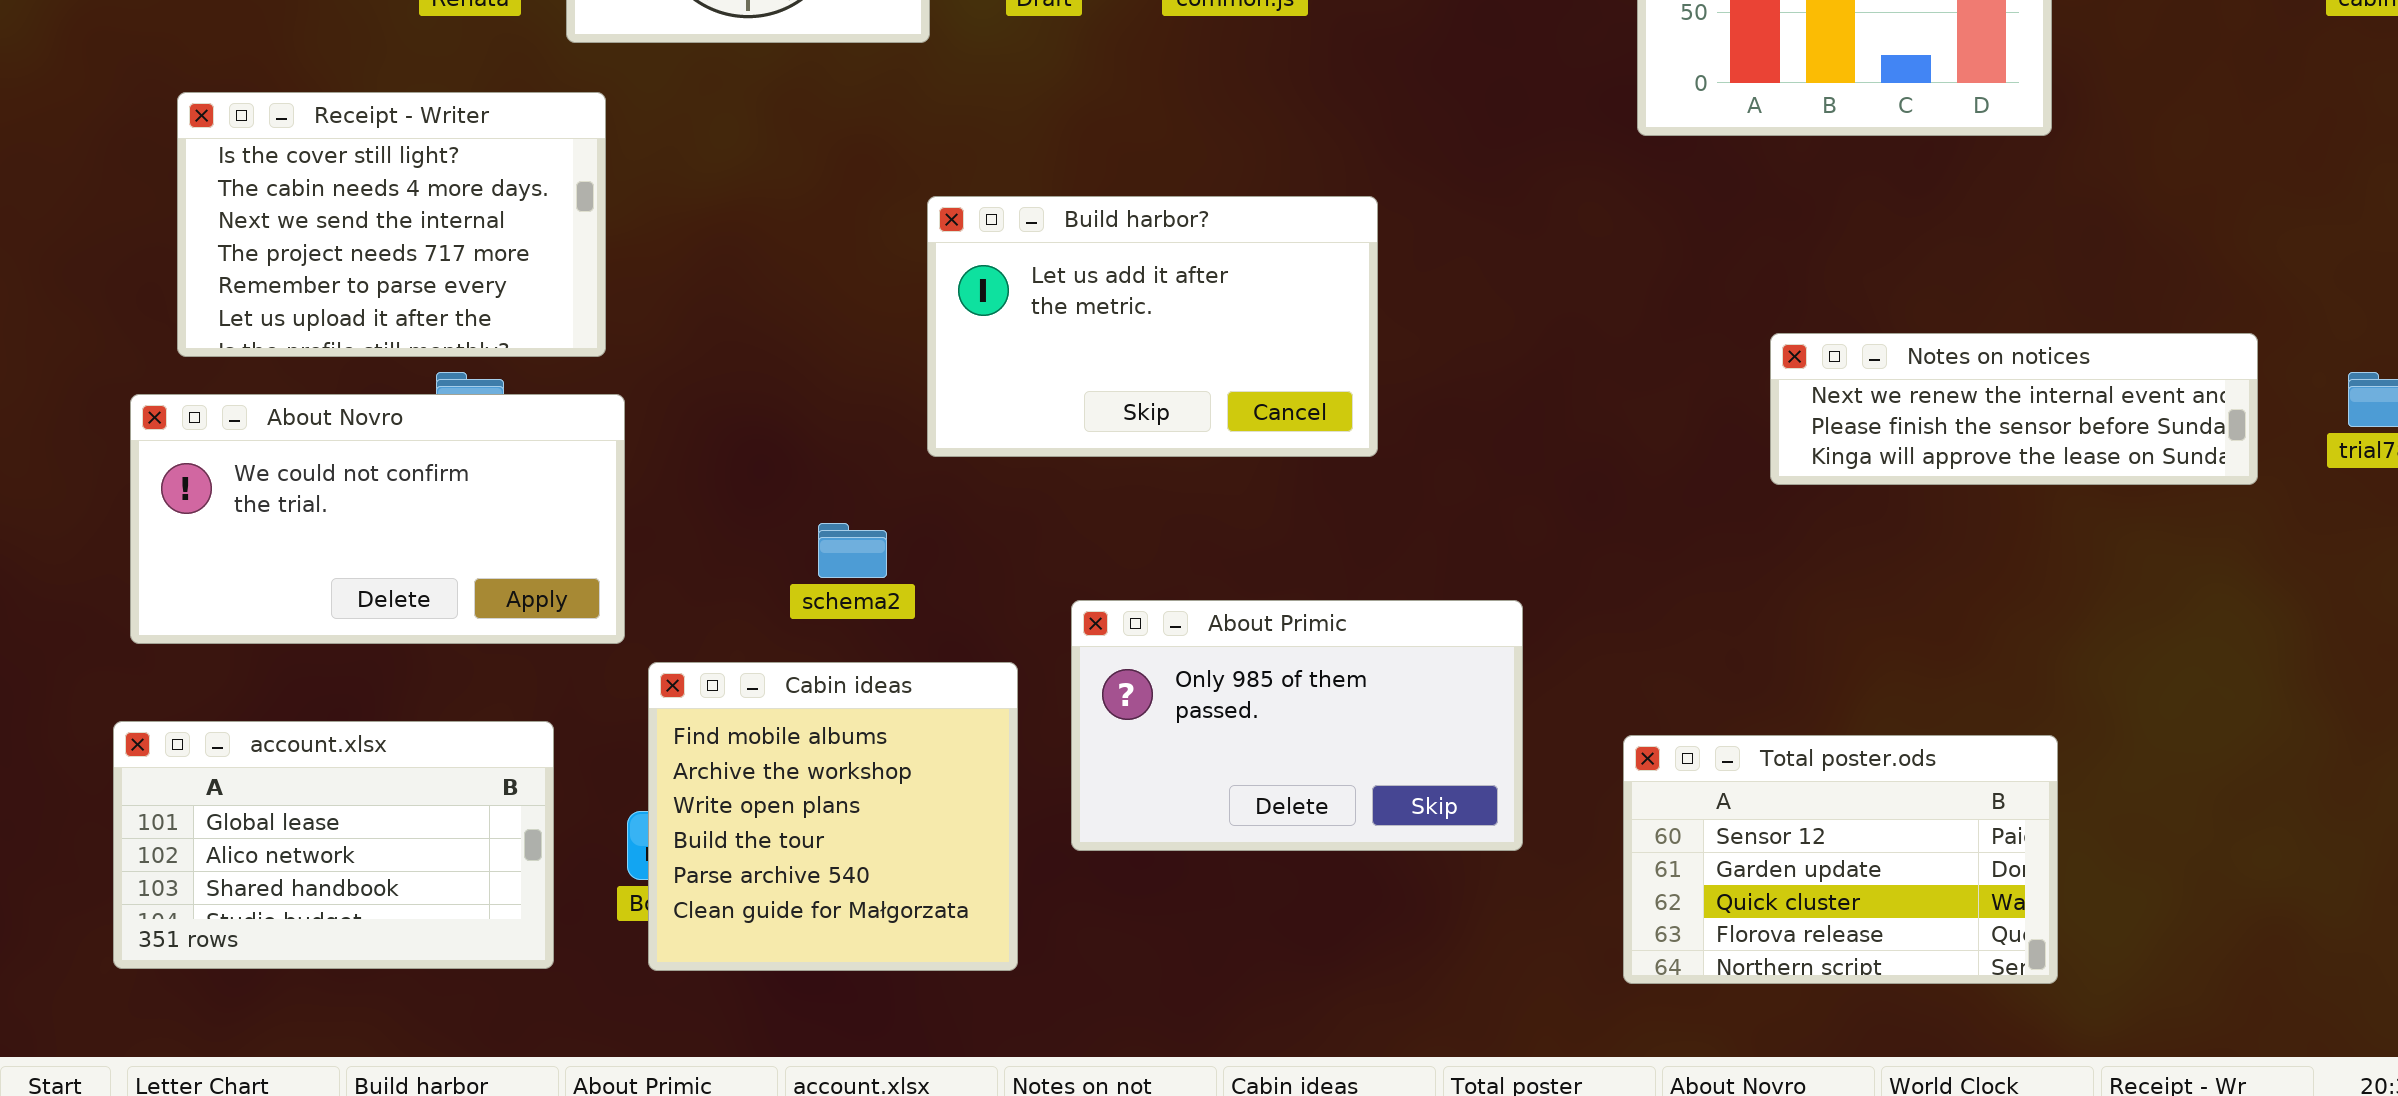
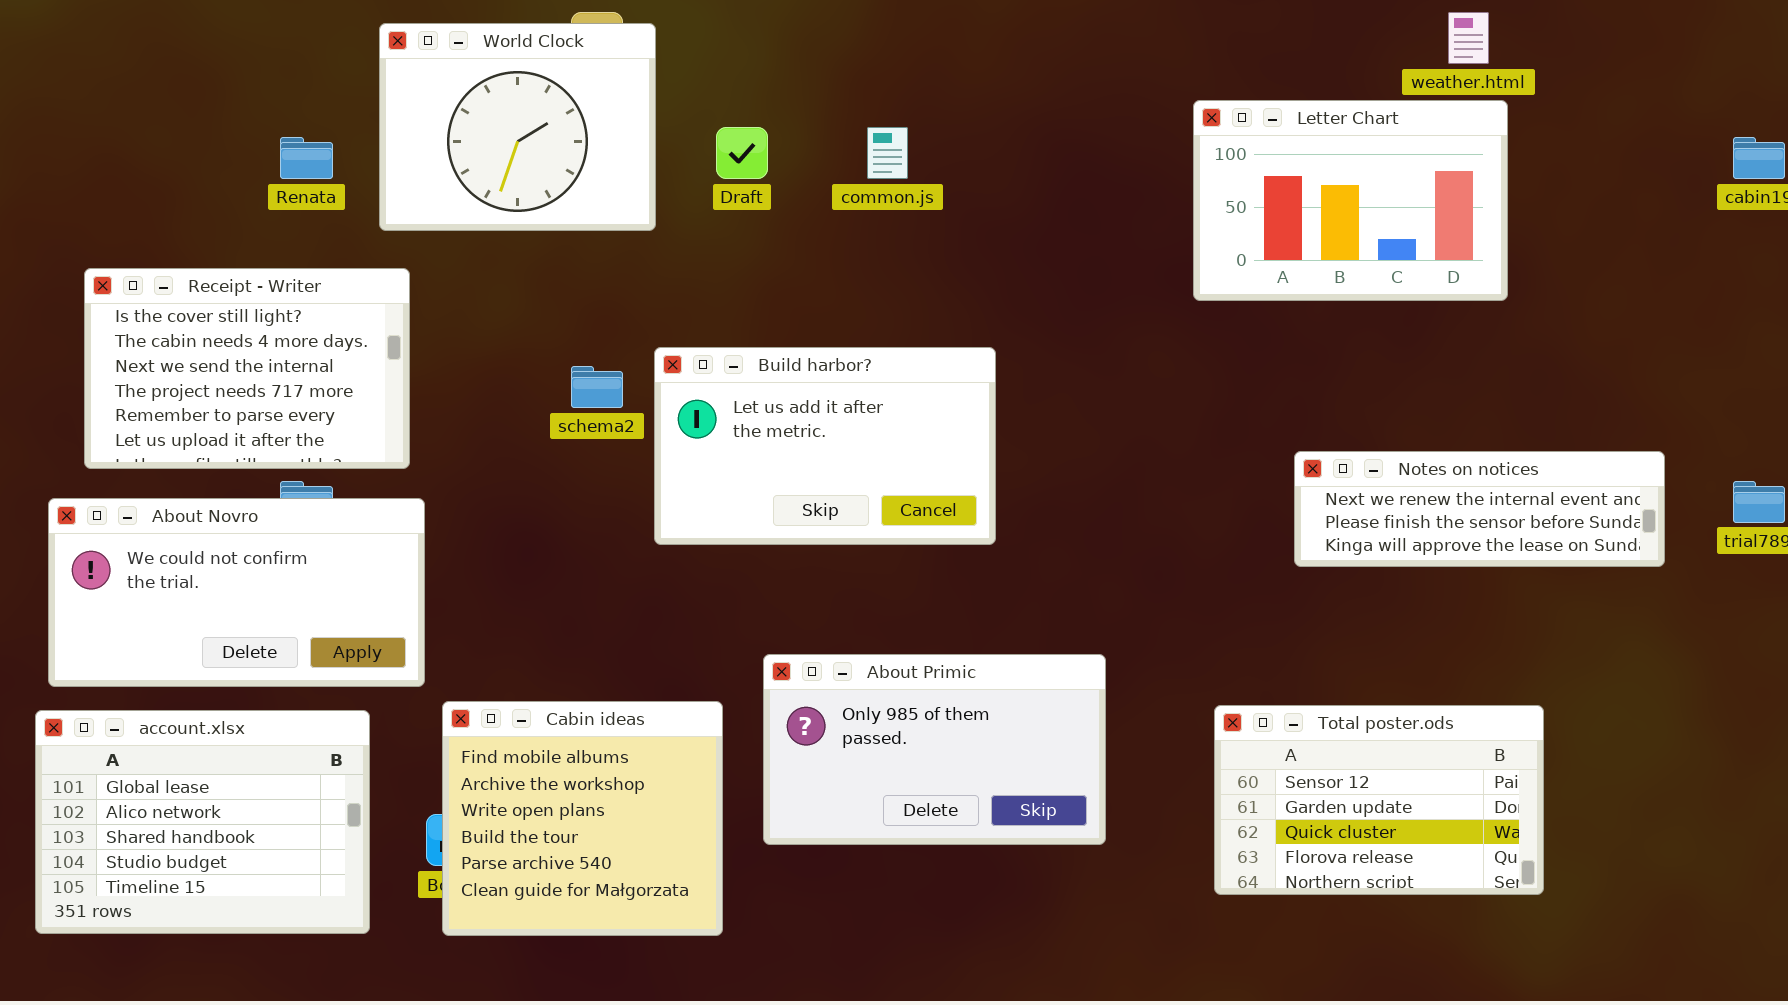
schema2: [818,523,887,578] -> [571,366,623,408], moved
account.xlsx: [113,721,554,969] -> [35,710,370,934], resized
Total poster.ods: [1623,735,2058,984] -> [1214,705,1544,895], moved

